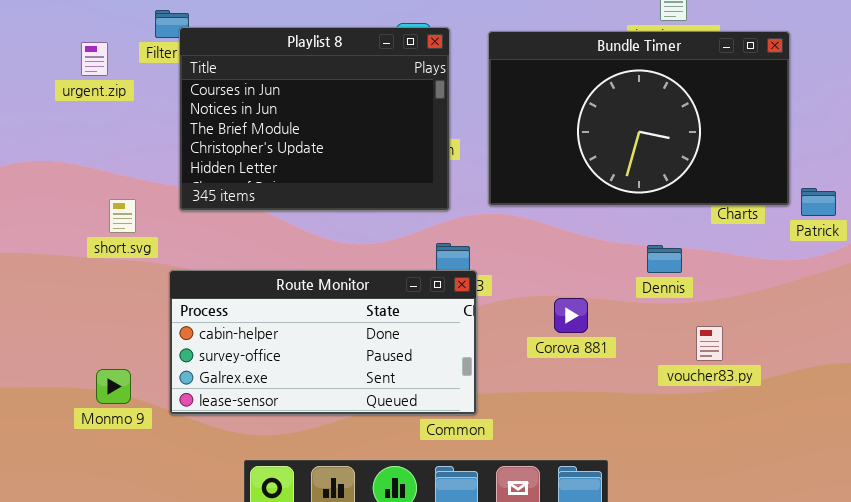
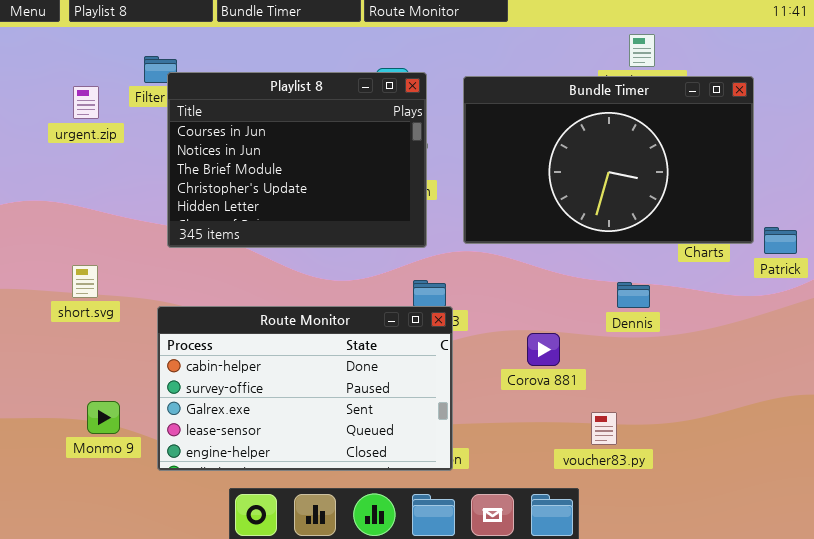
short.svg: [109,199,136,233] -> [72,265,98,298], moved
Route Monitor: [169,270,477,415] -> [157,306,453,471], resized
voucher83.py: [696,326,723,361] -> [591,412,617,445], moved

